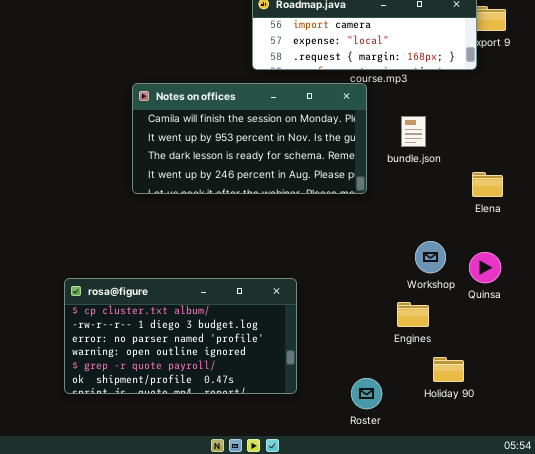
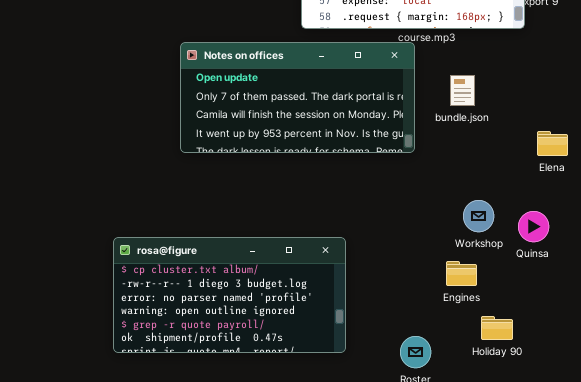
Notes on offices: [132,83,367,194] -> [180,42,415,153], scrolled up 2 rows
Elena: [472,172,503,197] -> [537,131,568,156], moved

